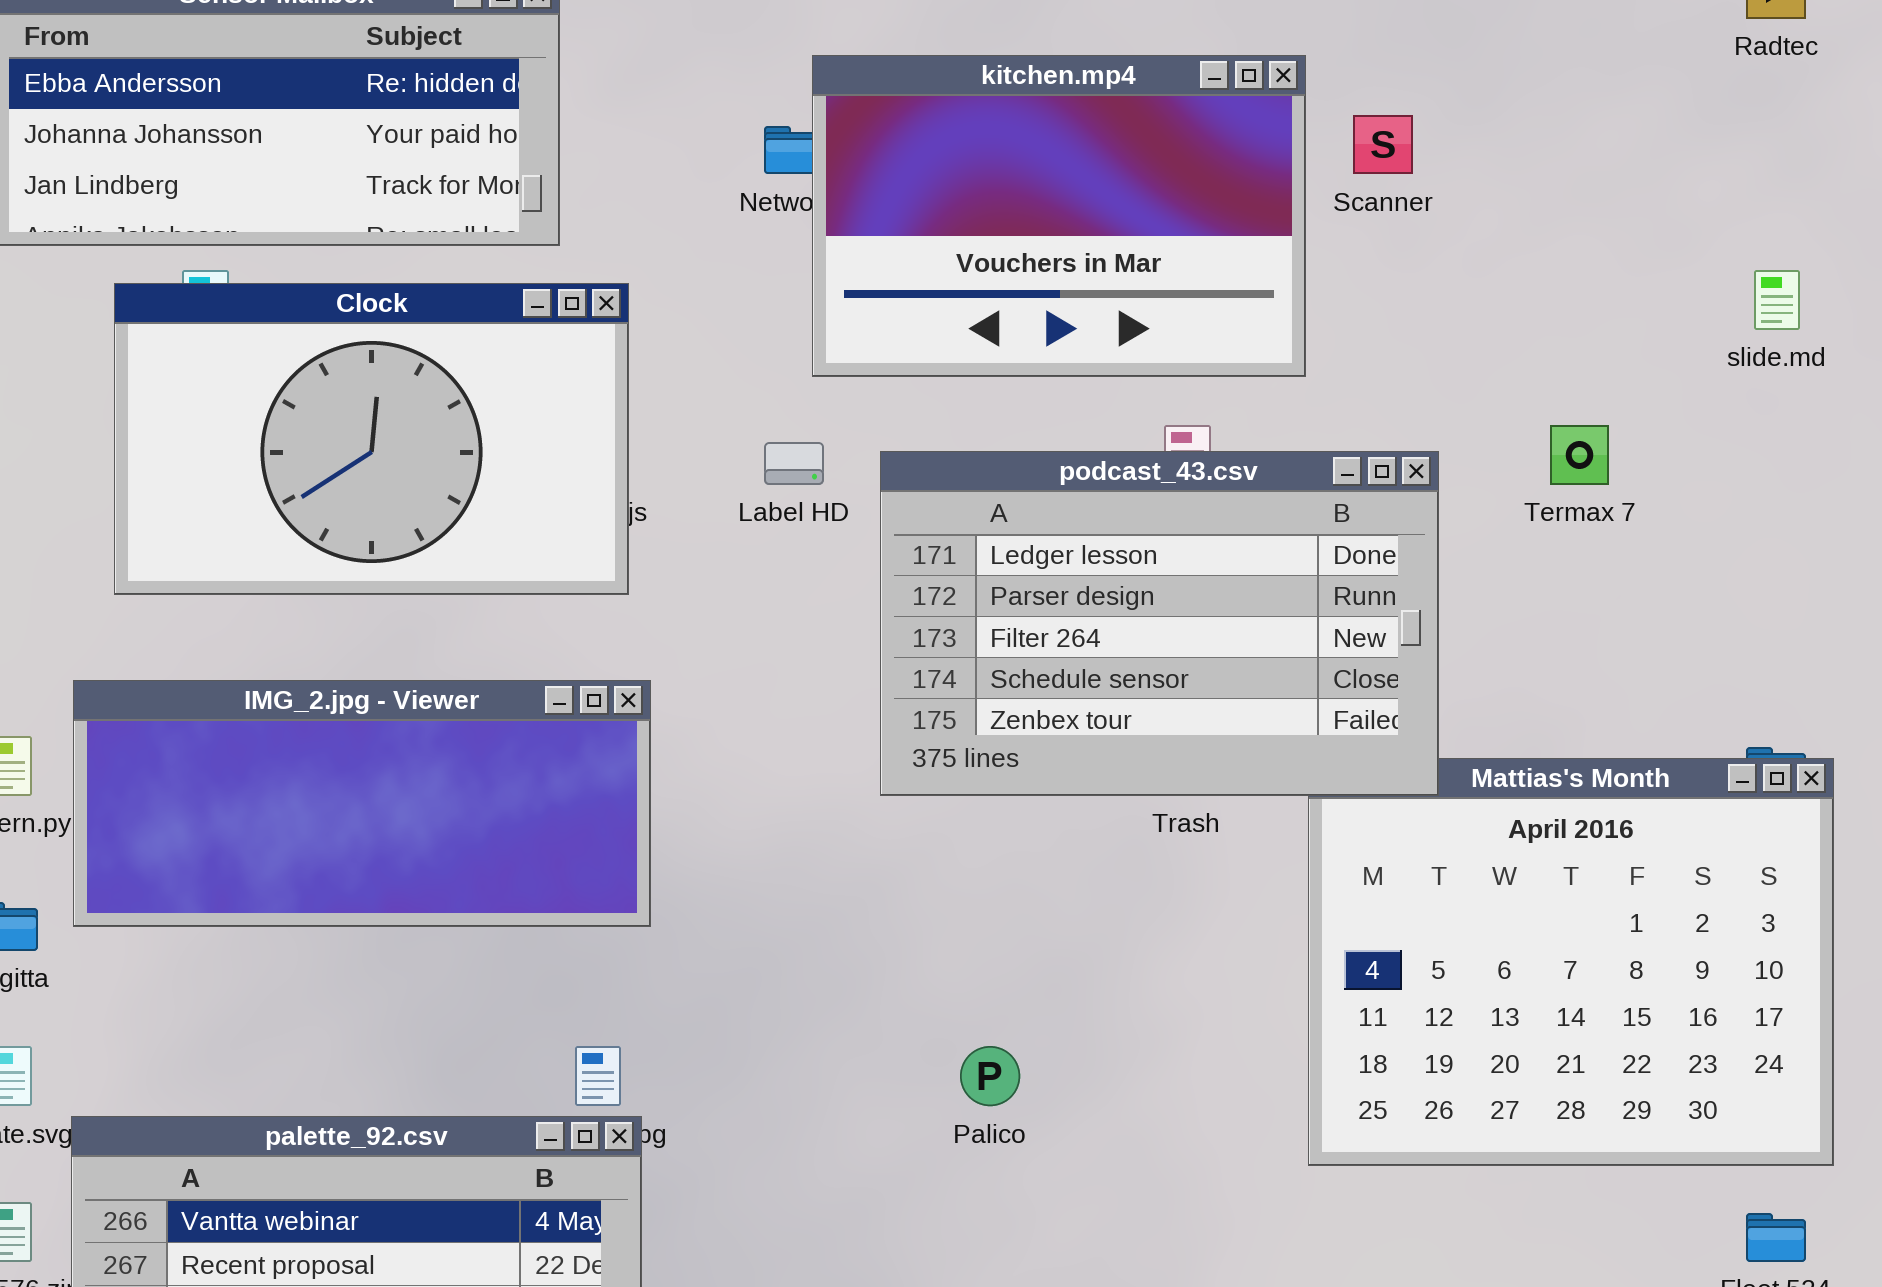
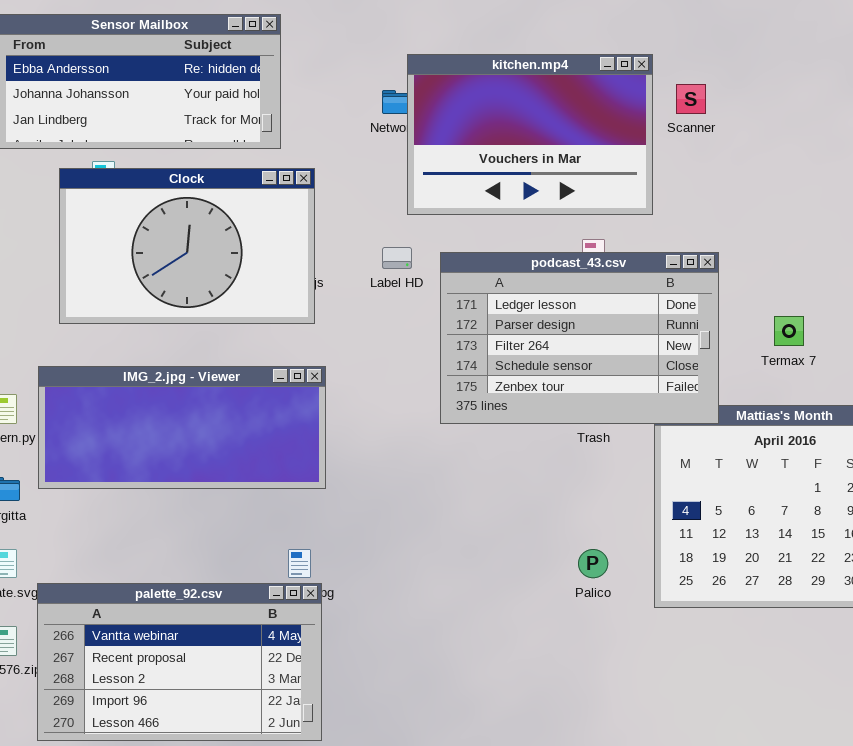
Termax 7: [1550,425,1609,485] -> [774,316,804,346], moved
Palico: [960,1046,1020,1106] -> [578,549,608,578], moved

